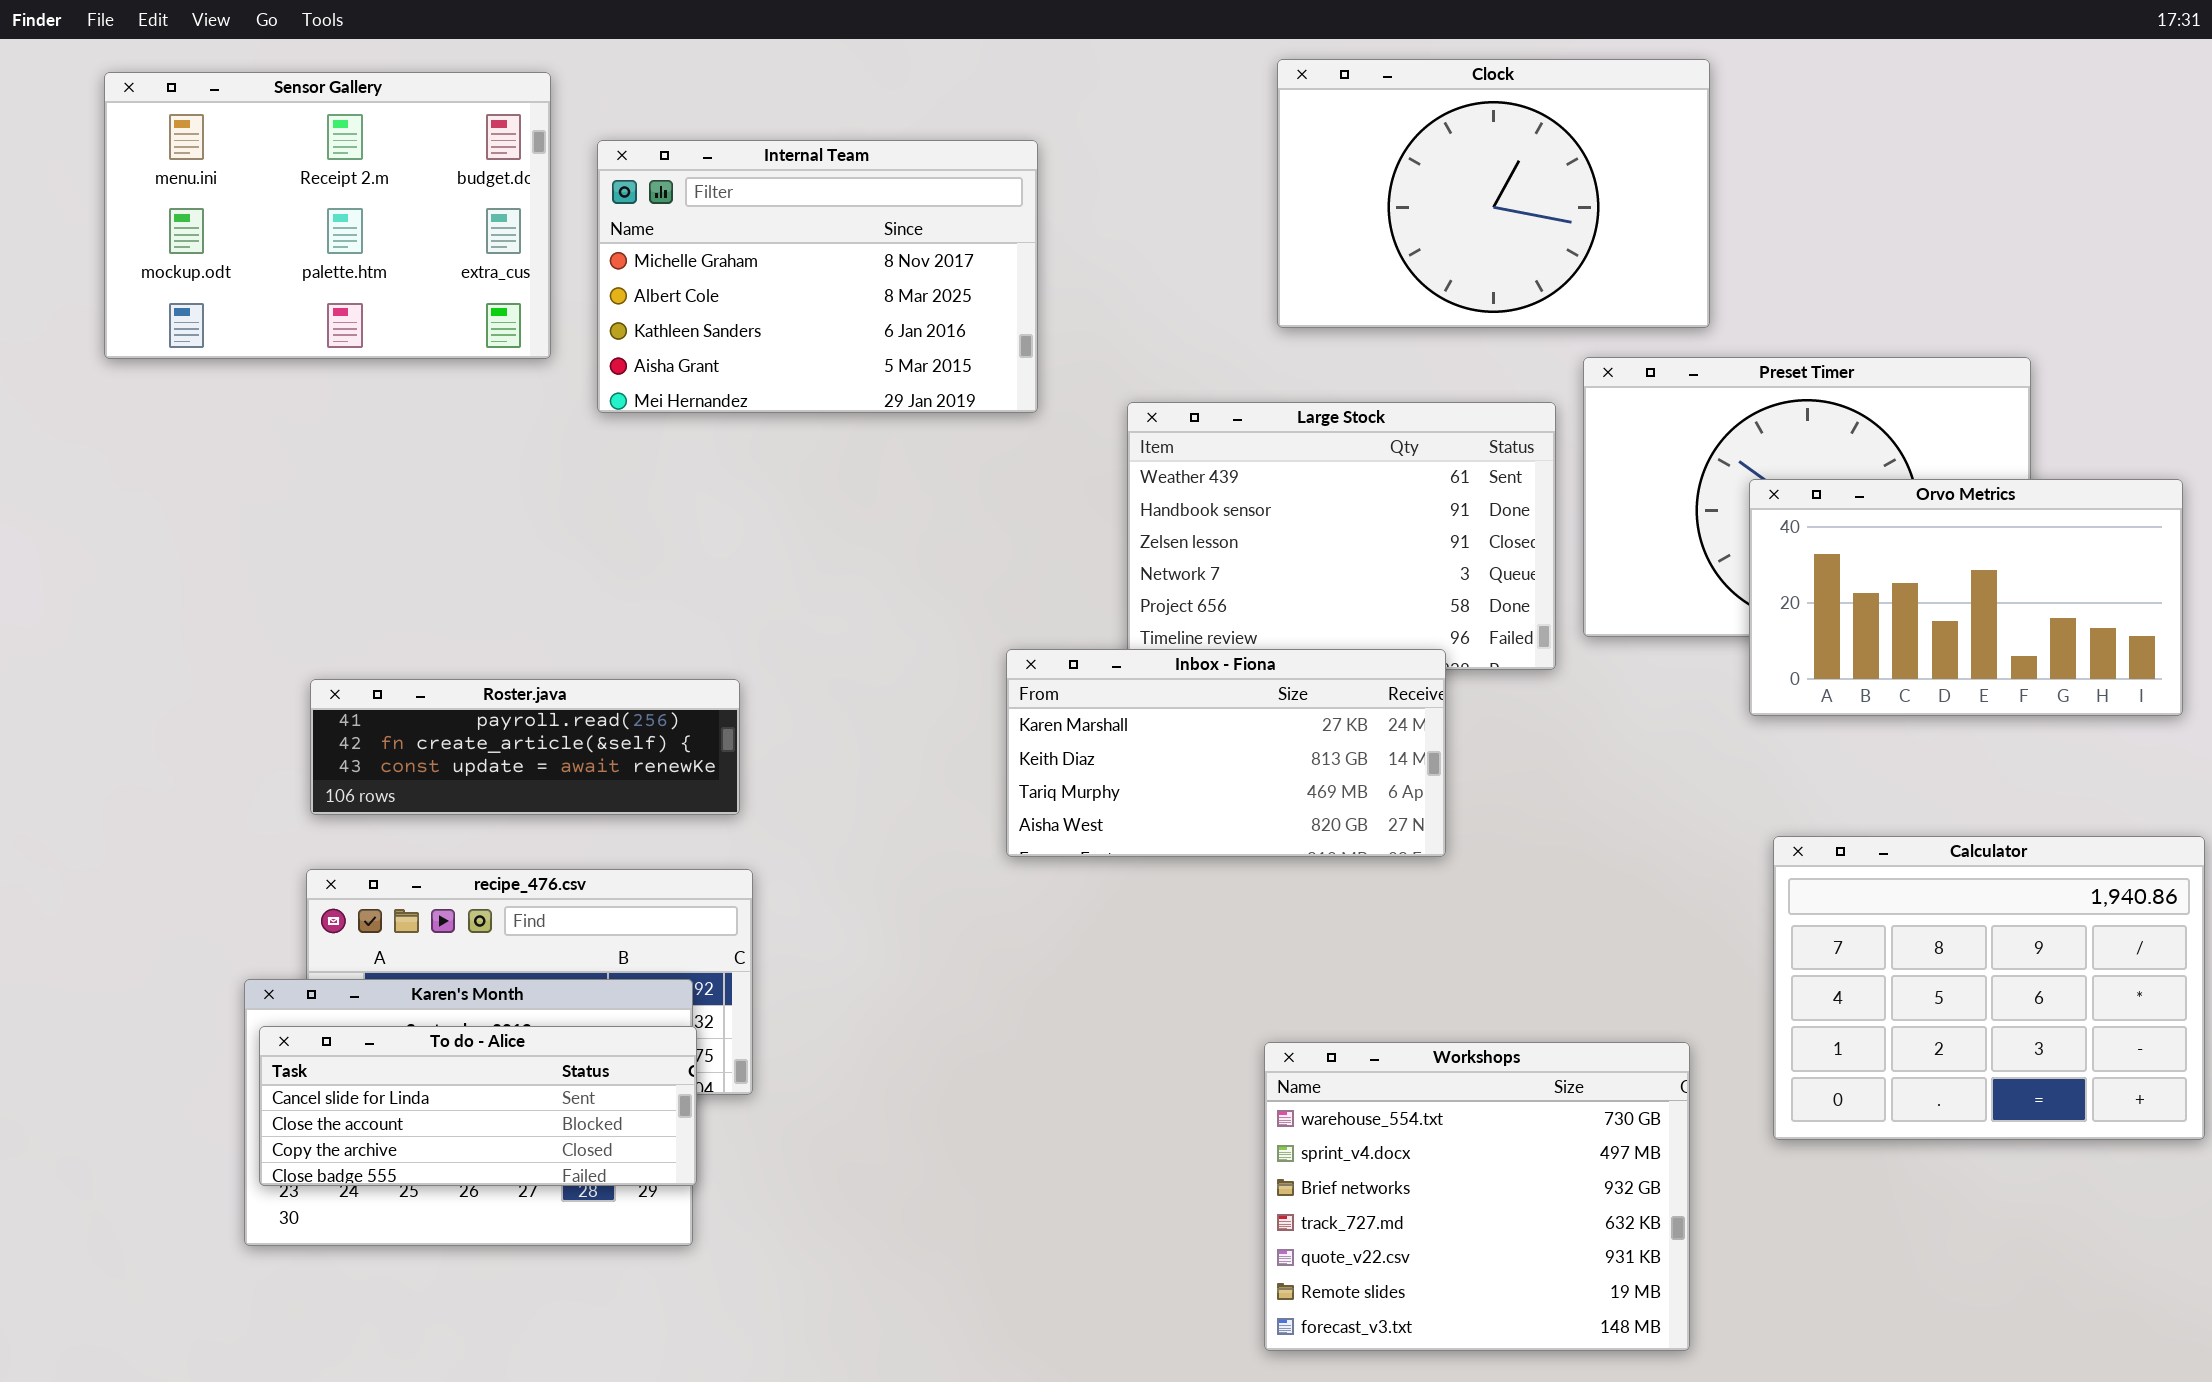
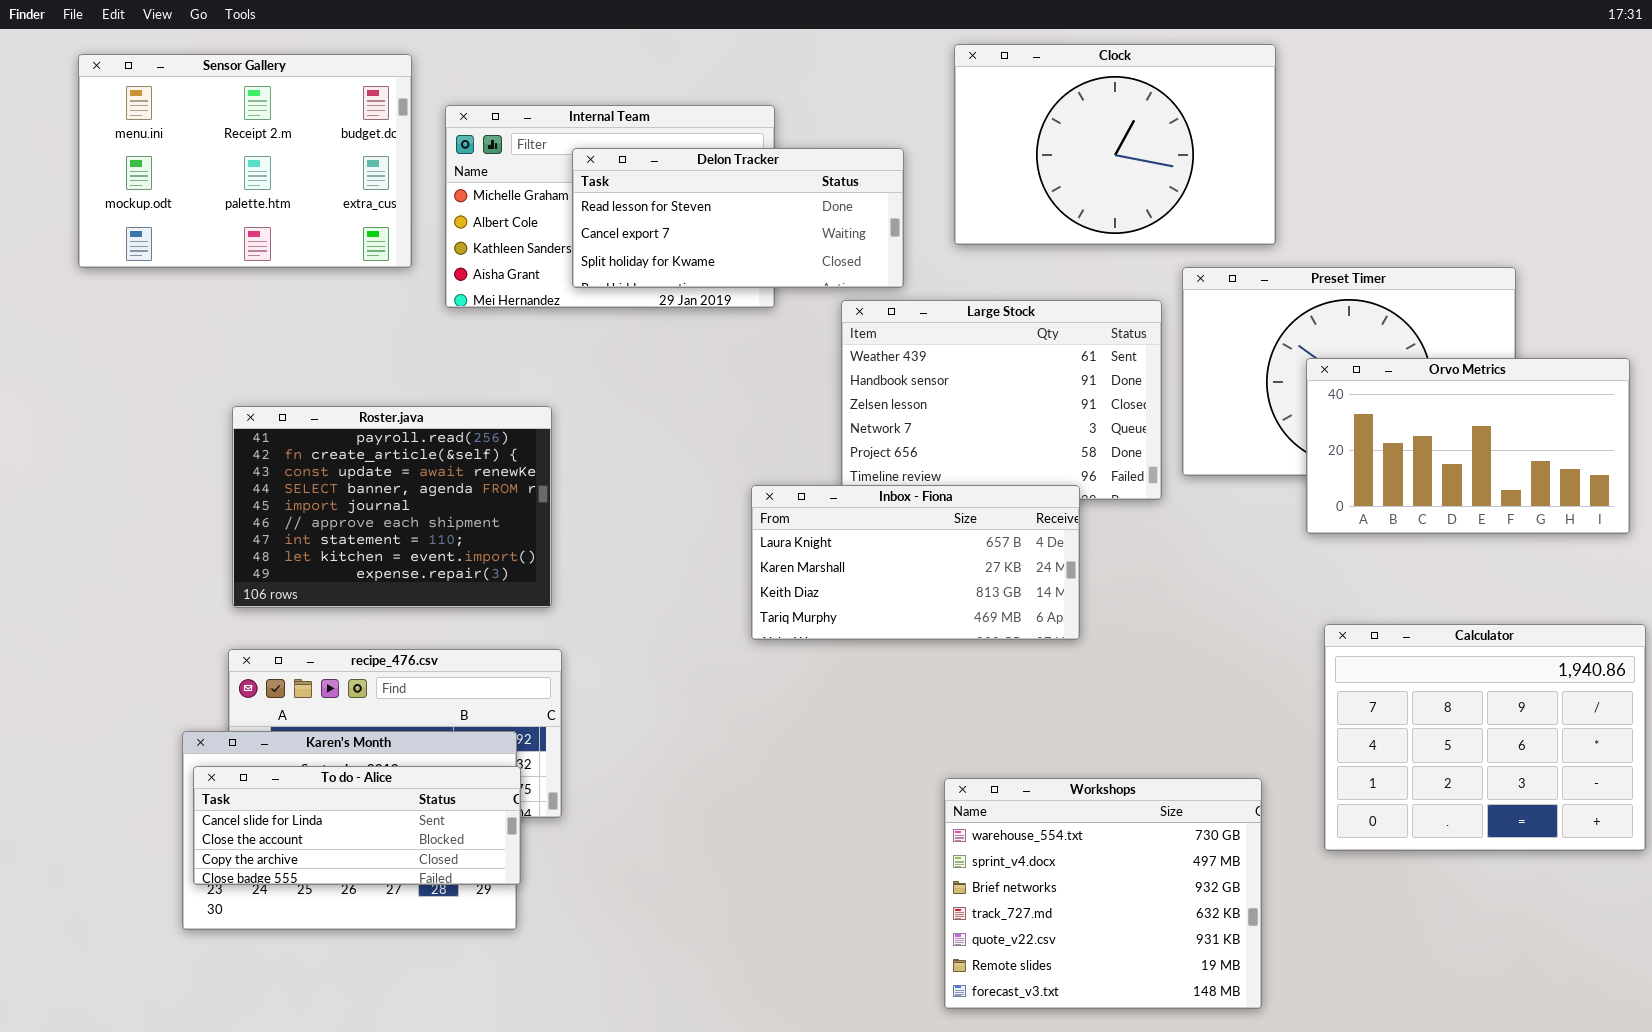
Delon Tracker: none -> [572,148,904,288], opened
Inbox - Fiona: [1006,649,1446,857] -> [751,485,1080,640], scrolled up 1 row
Roster.java: [310,679,740,815] -> [232,406,552,608], resized

